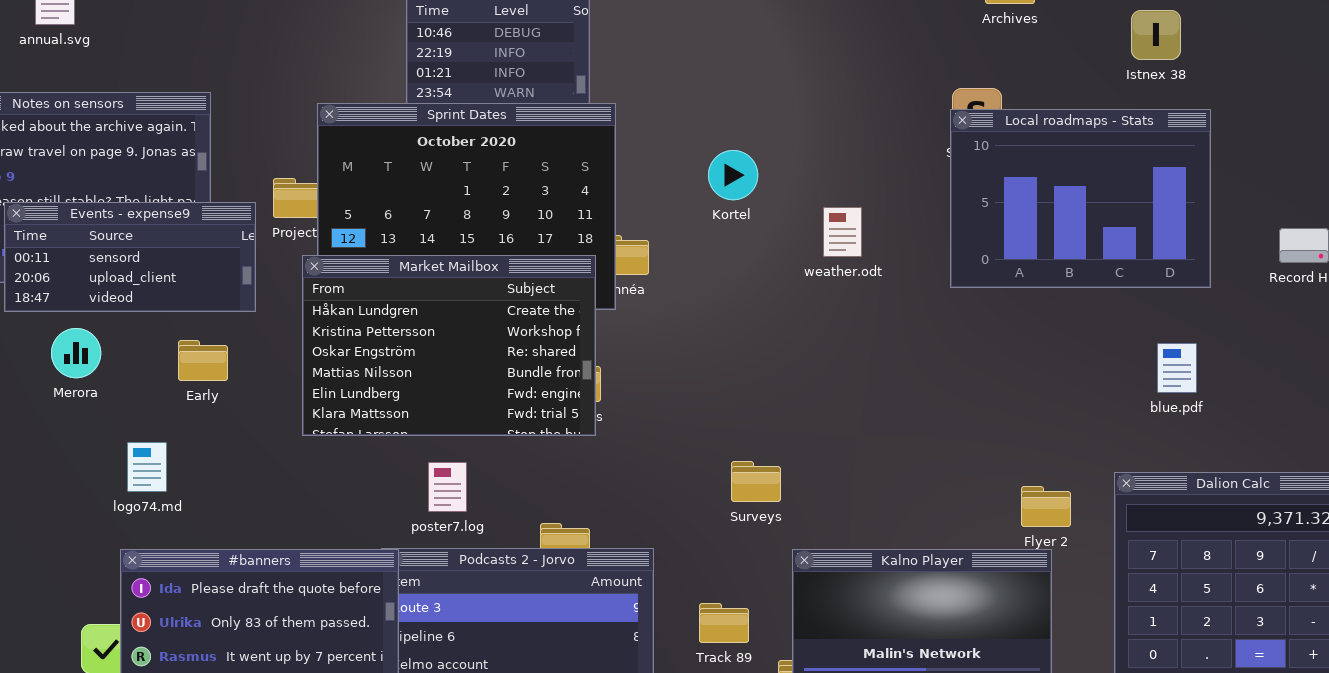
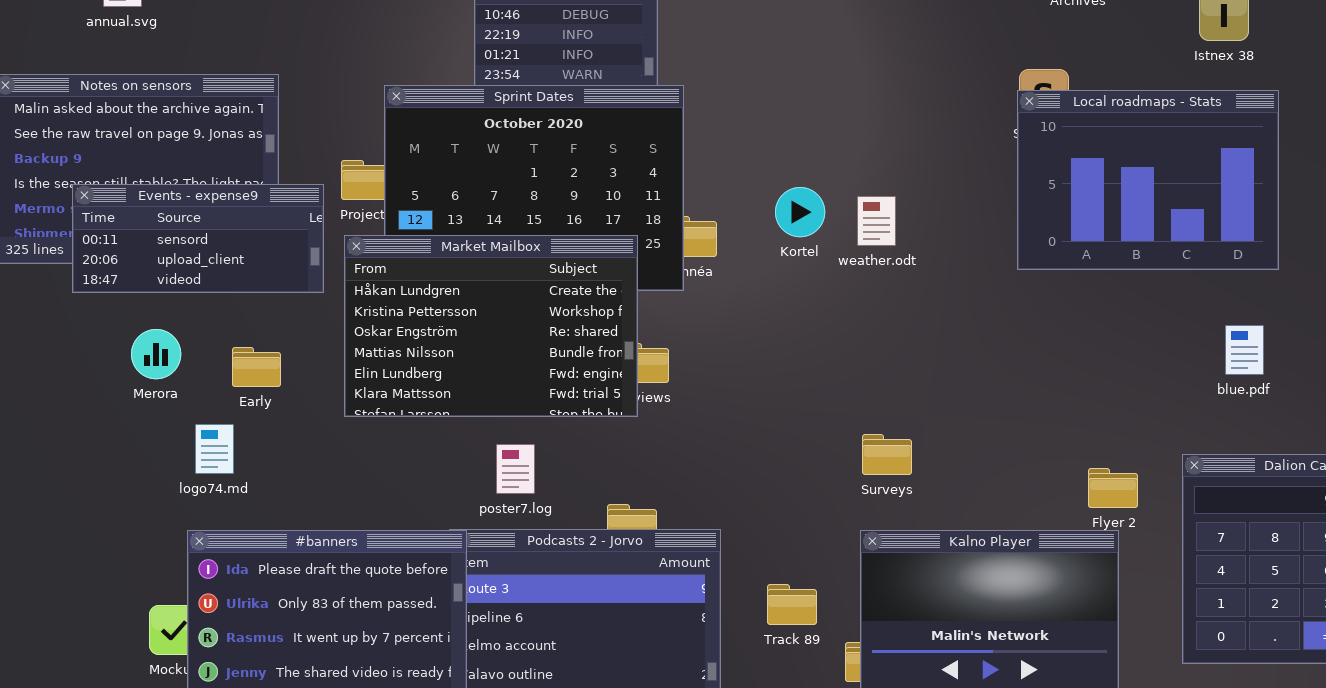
Kortel: [708,150,758,200] -> [775,187,825,237], moved
weather.odt: [823,207,862,257] -> [857,196,896,246], moved
Market Mailbox: [302,255,596,436] -> [344,235,638,417], moved
Merora: [51,328,101,378] -> [131,329,181,379], moved
Early: [178,340,228,381] -> [232,347,281,387], moved
Surveys: [731,461,781,502] -> [862,434,912,475], moved

